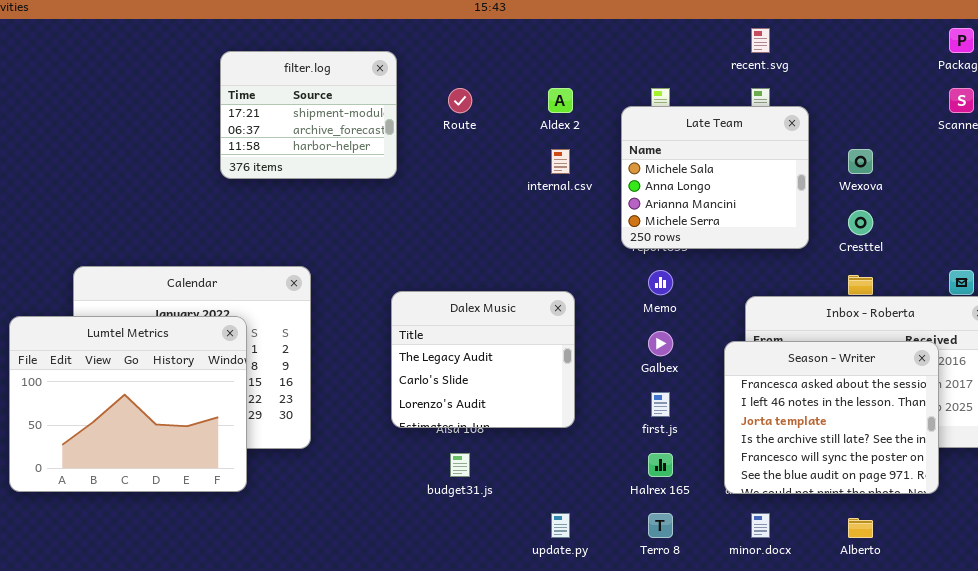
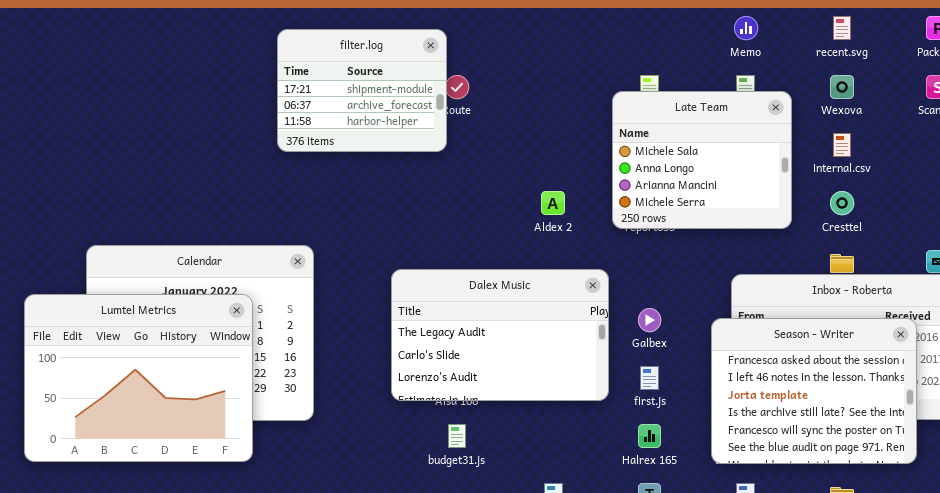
recent.svg: [751,28,770,53] -> [833,16,851,40], moved
filter.log: [220,51,397,179] -> [277,29,447,152], moved
Aldex 2: [548,88,573,113] -> [541,191,565,215], moved
internal.csv: [551,149,570,174] -> [833,133,851,157], moved
Wexova: [848,149,873,174] -> [830,75,854,99], moved
Memo: [648,270,673,295] -> [734,16,758,40], moved
Dalex Music: [391,291,575,428] -> [391,269,609,401], resized

